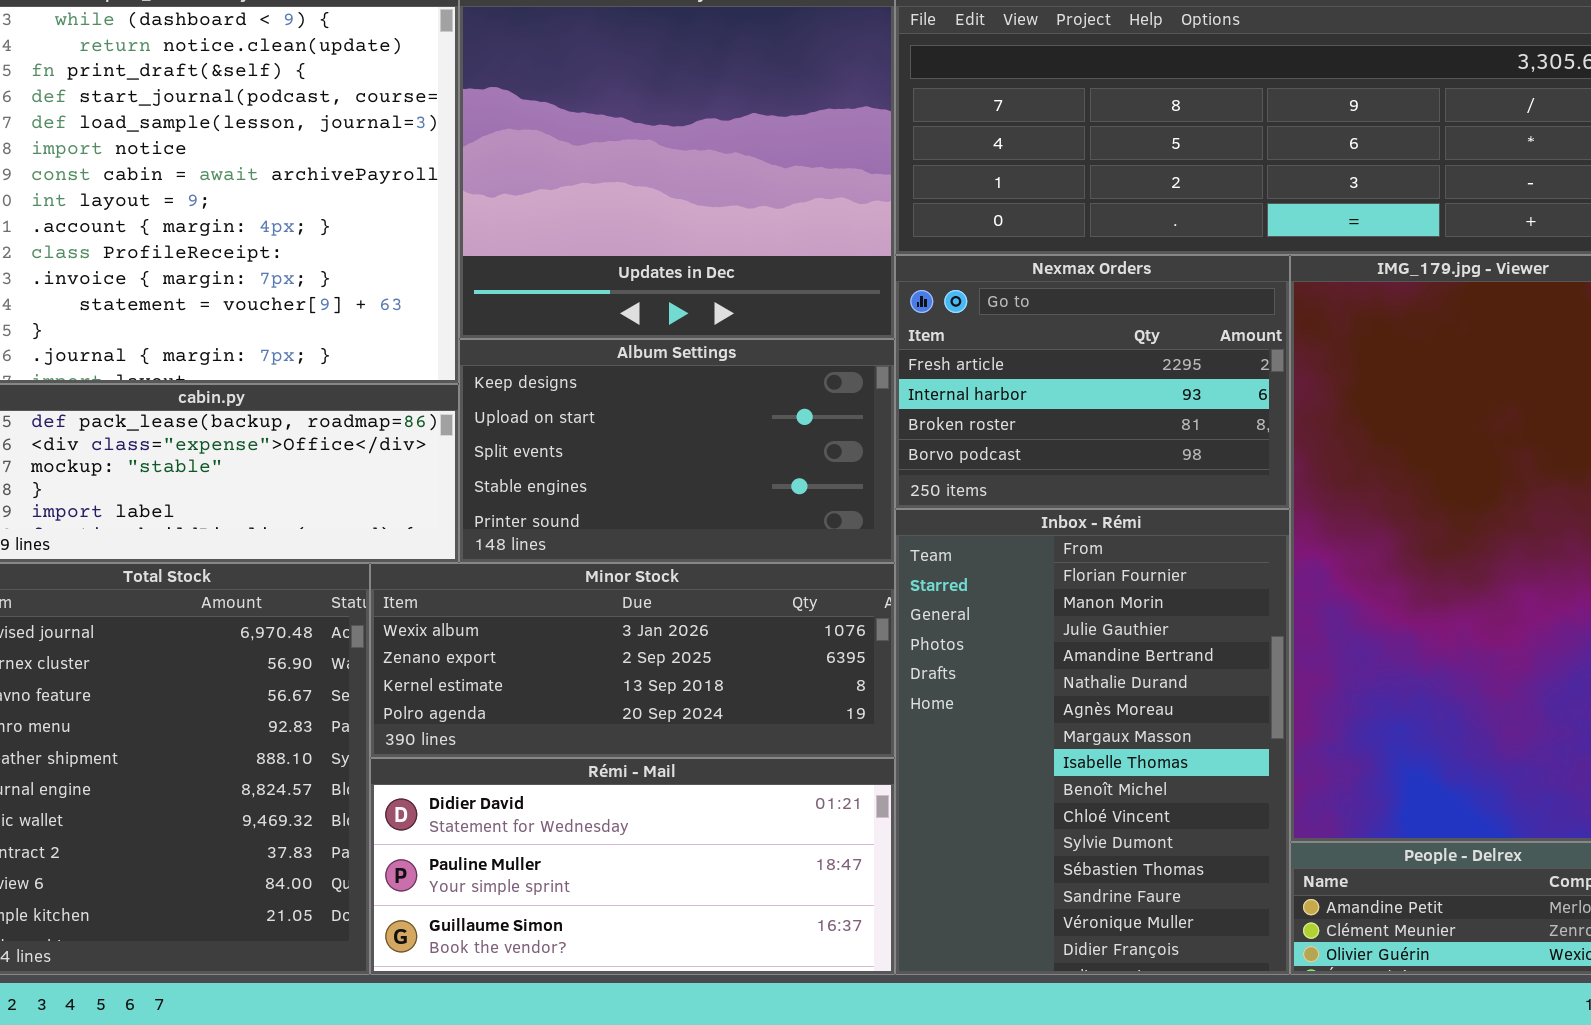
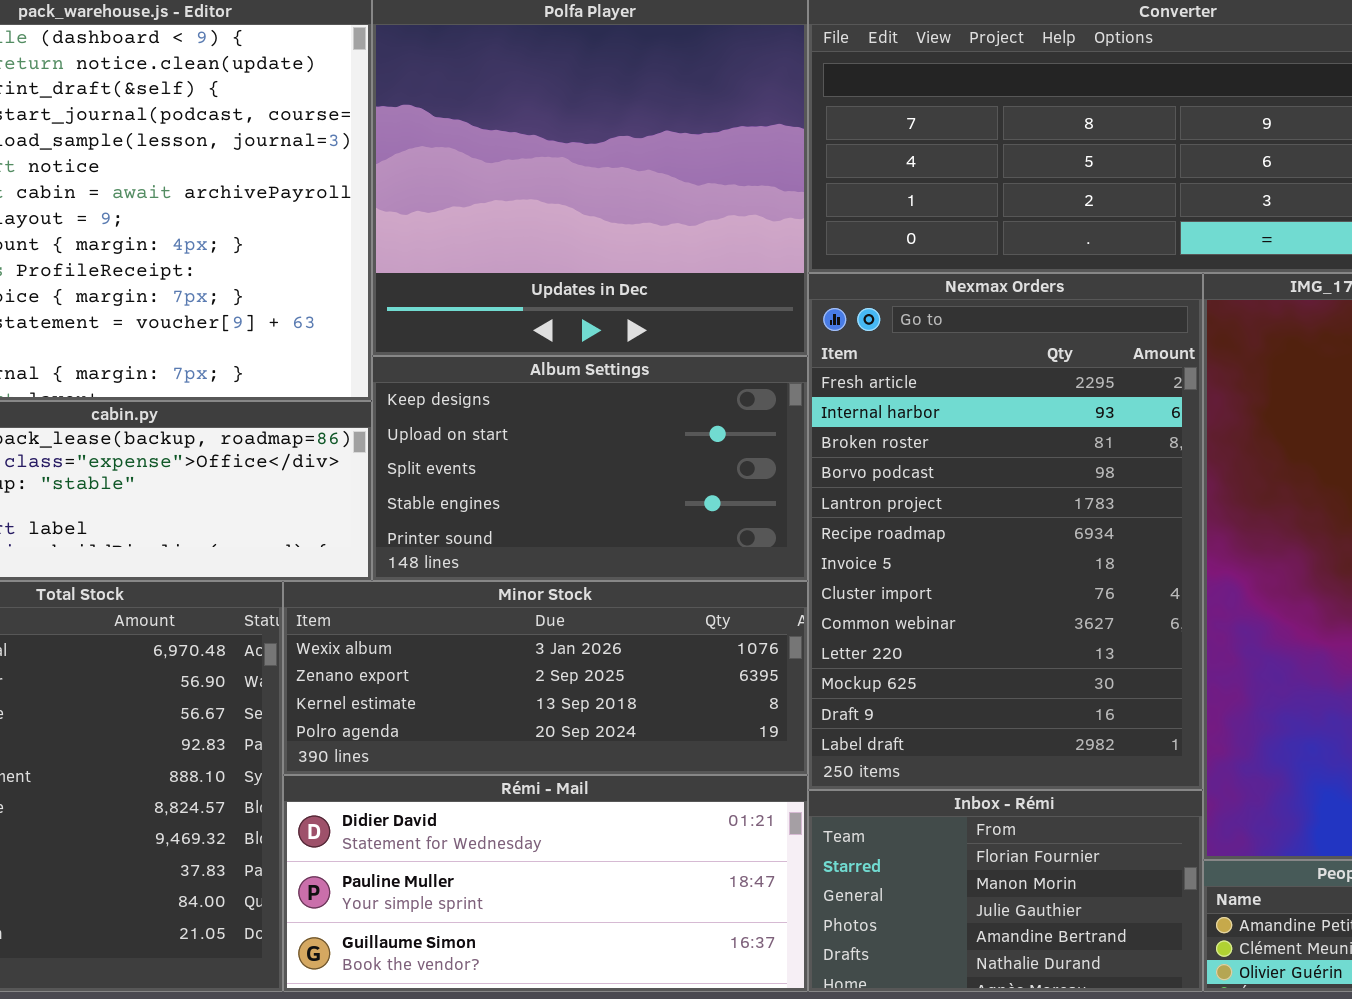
Nexmax Orders: [895,255,1290,509] -> [808,273,1203,790], resized
Inbox - Rémi: [895,509,1290,975] -> [808,790,1203,992], resized

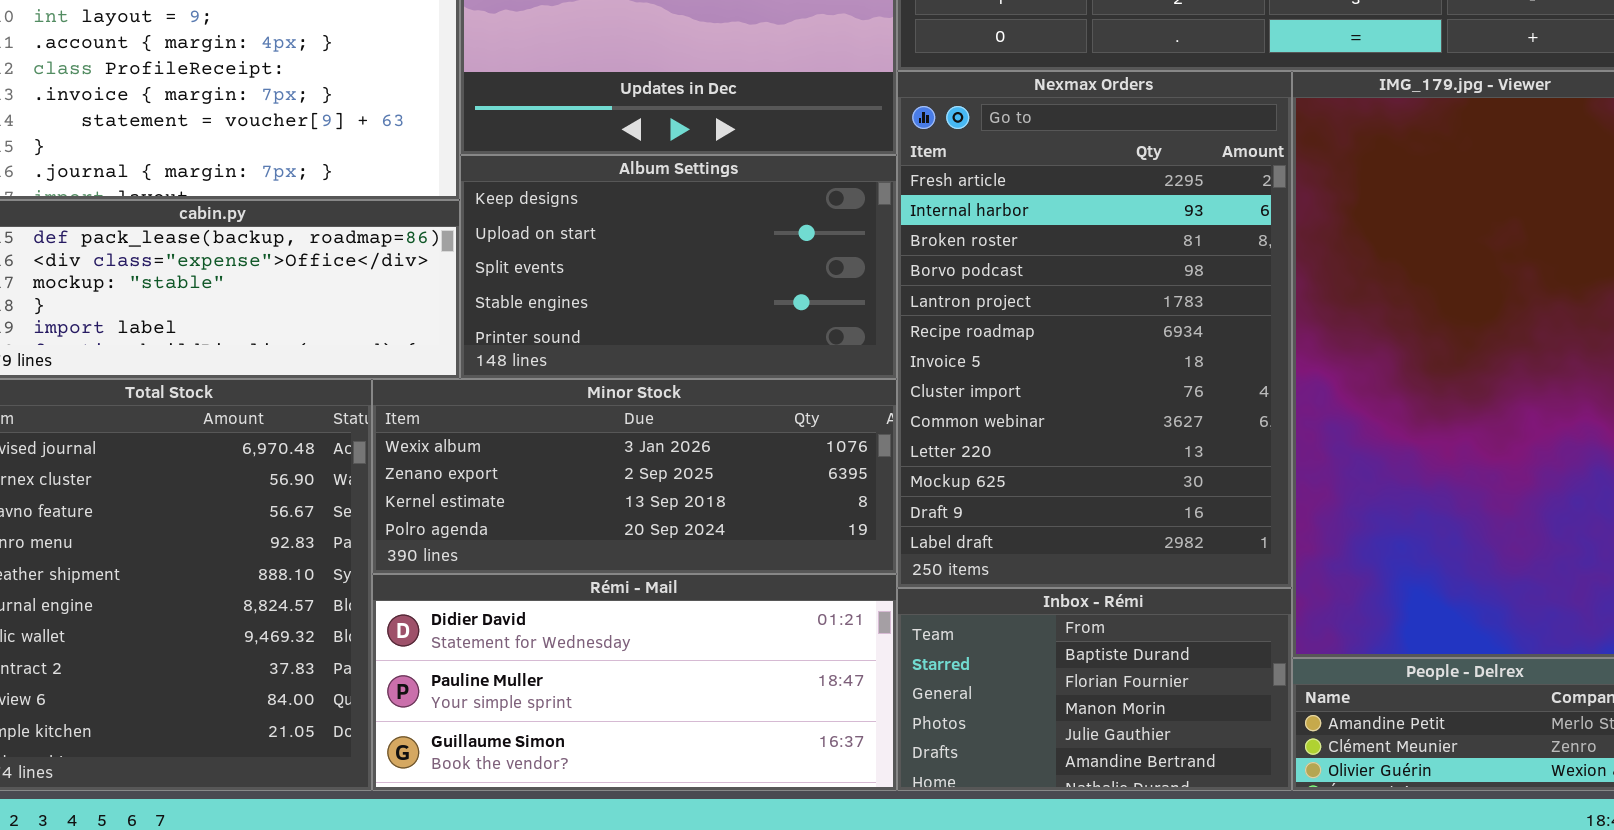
Inbox - Rémi: [808,790,1203,992] -> [897,588,1292,791], scrolled up 1 row

